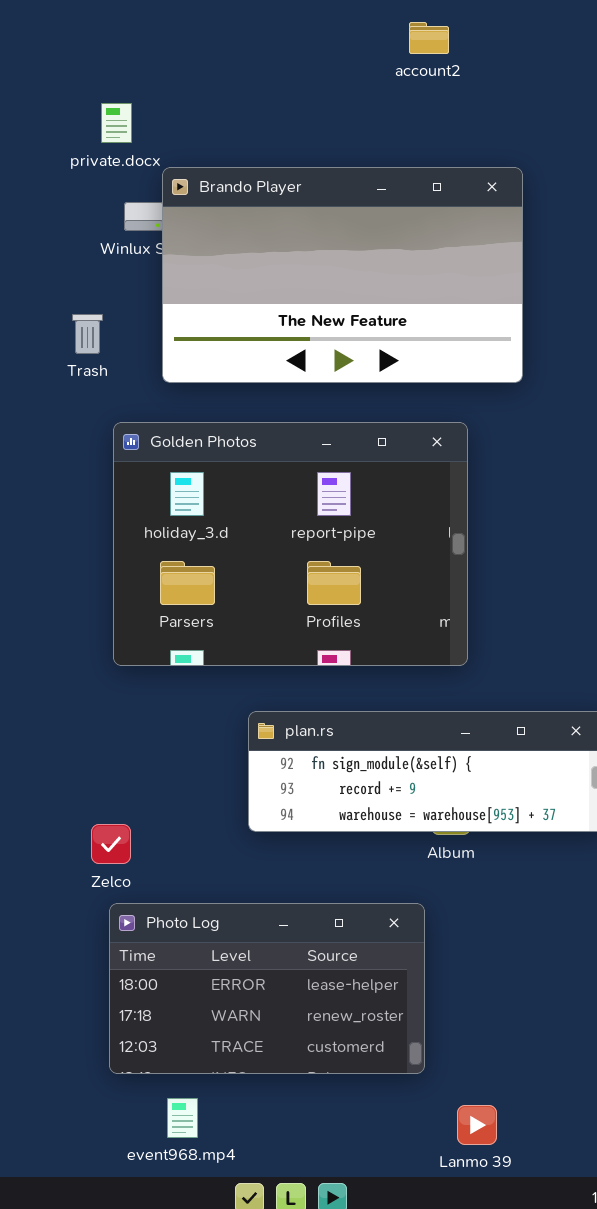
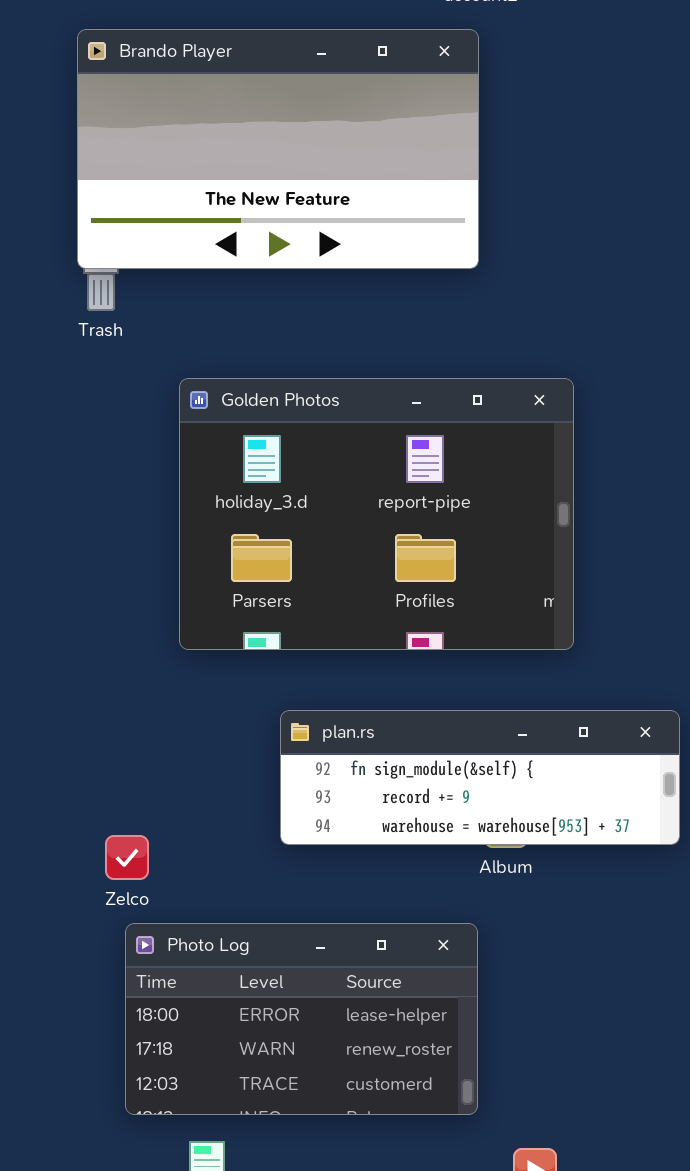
Brando Player: [162,167,523,383] -> [77,29,479,269], moved
Golden Photos: [113,422,468,666] -> [179,378,574,650], moved

